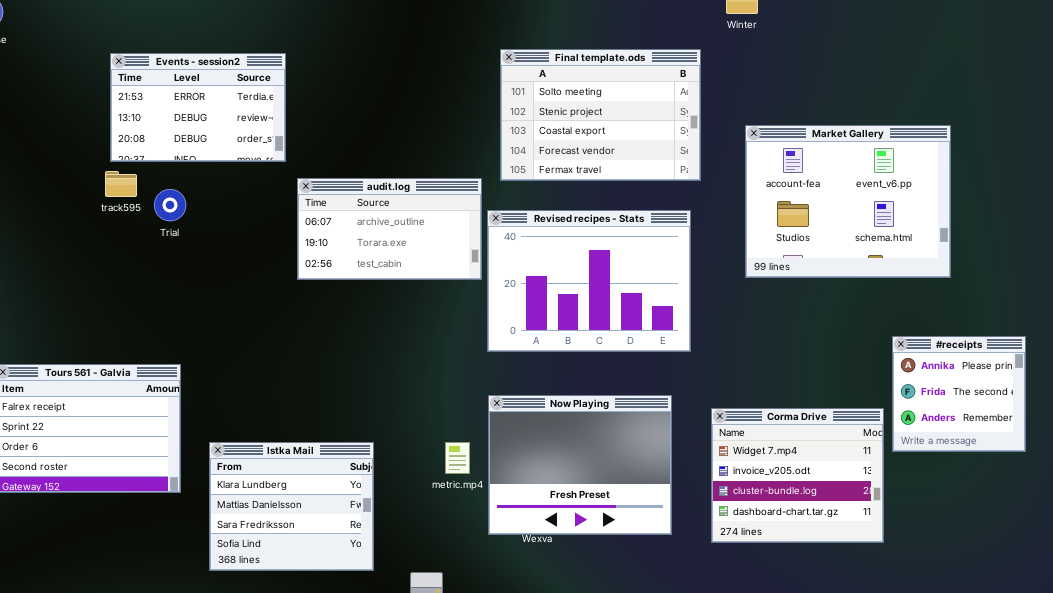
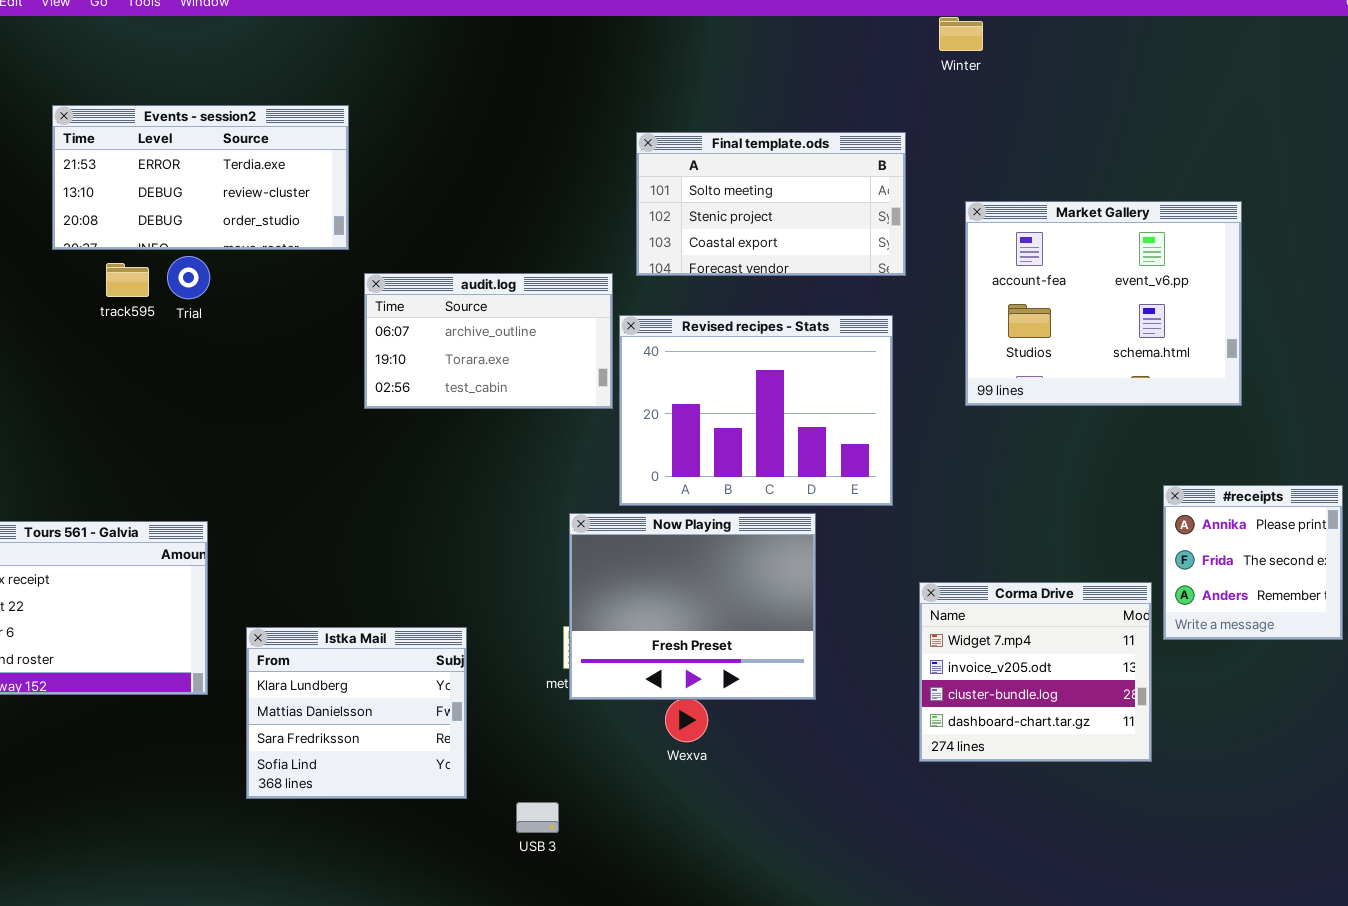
Final template.ods: [500,49,701,181] -> [636,132,906,276], resized
Events - session2: [110,53,286,162] -> [52,105,349,250], resized
Trial: [154,189,186,221] -> [167,256,210,299], moved
Now Playing: [488,395,672,535] -> [569,513,816,700], moved

